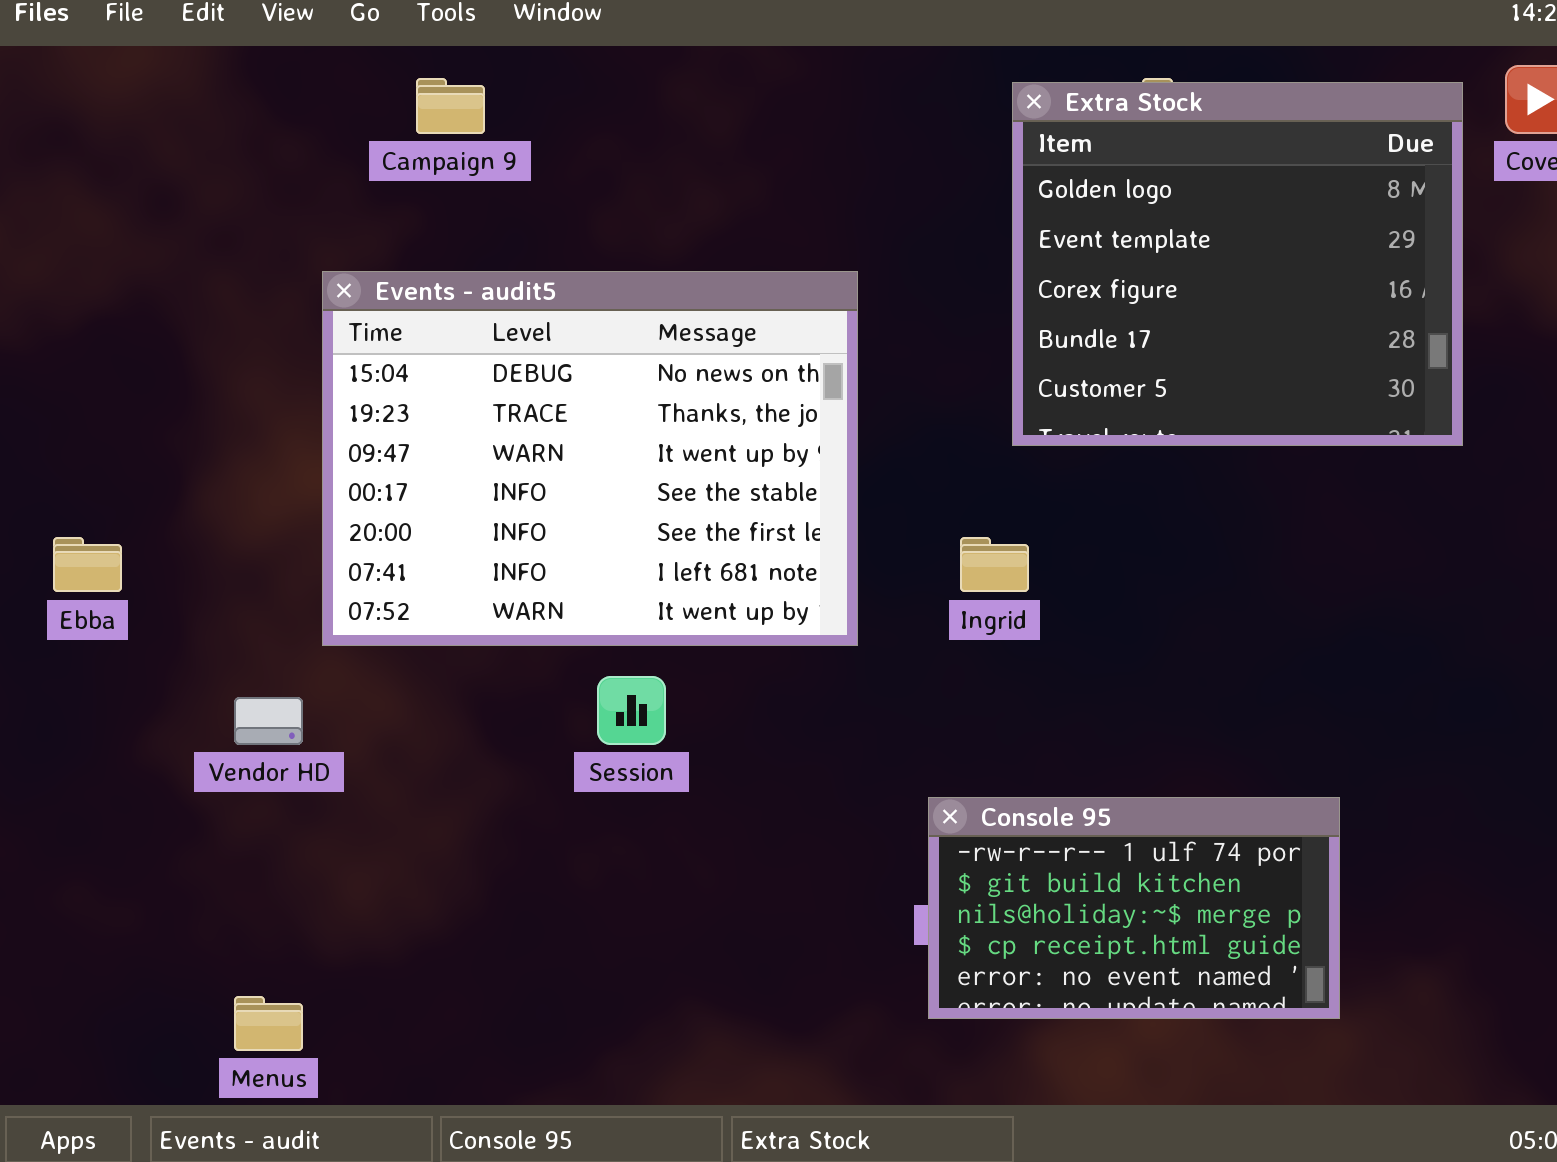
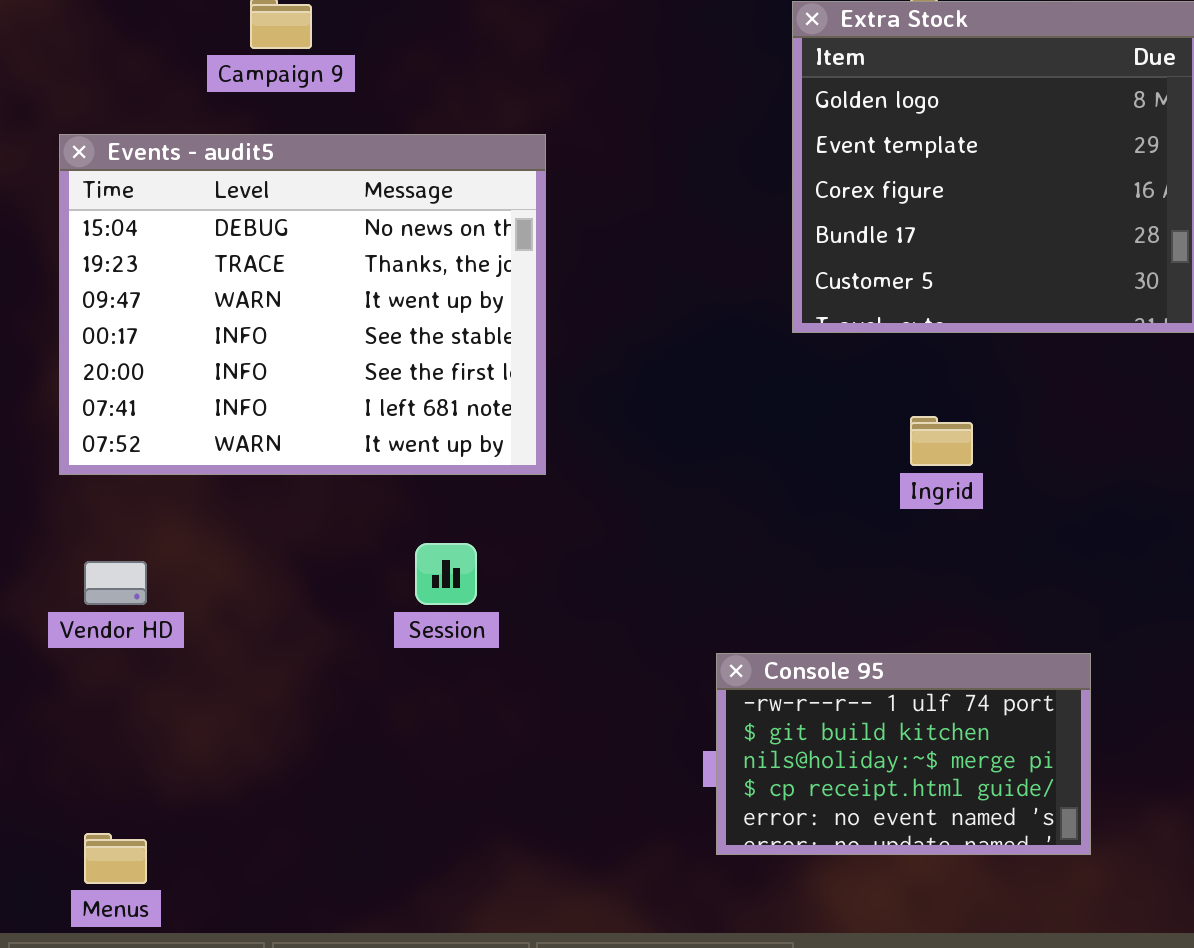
Events - audit5: [322,271,858,646] -> [59,134,546,475], moved
Ingrid: [960,537,1029,592] -> [910,416,973,466], moved

